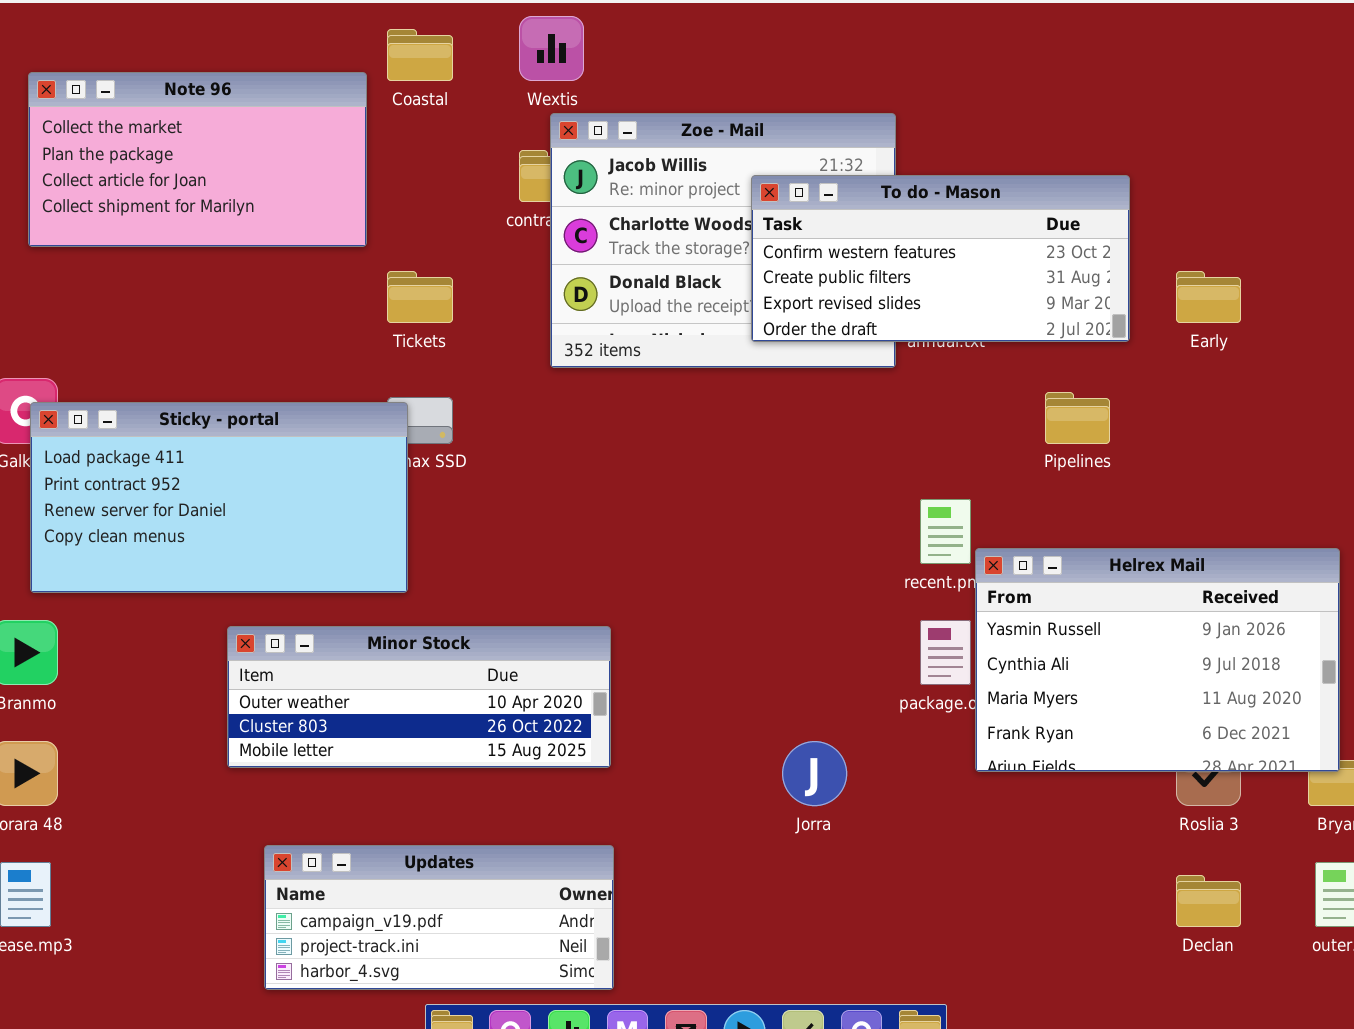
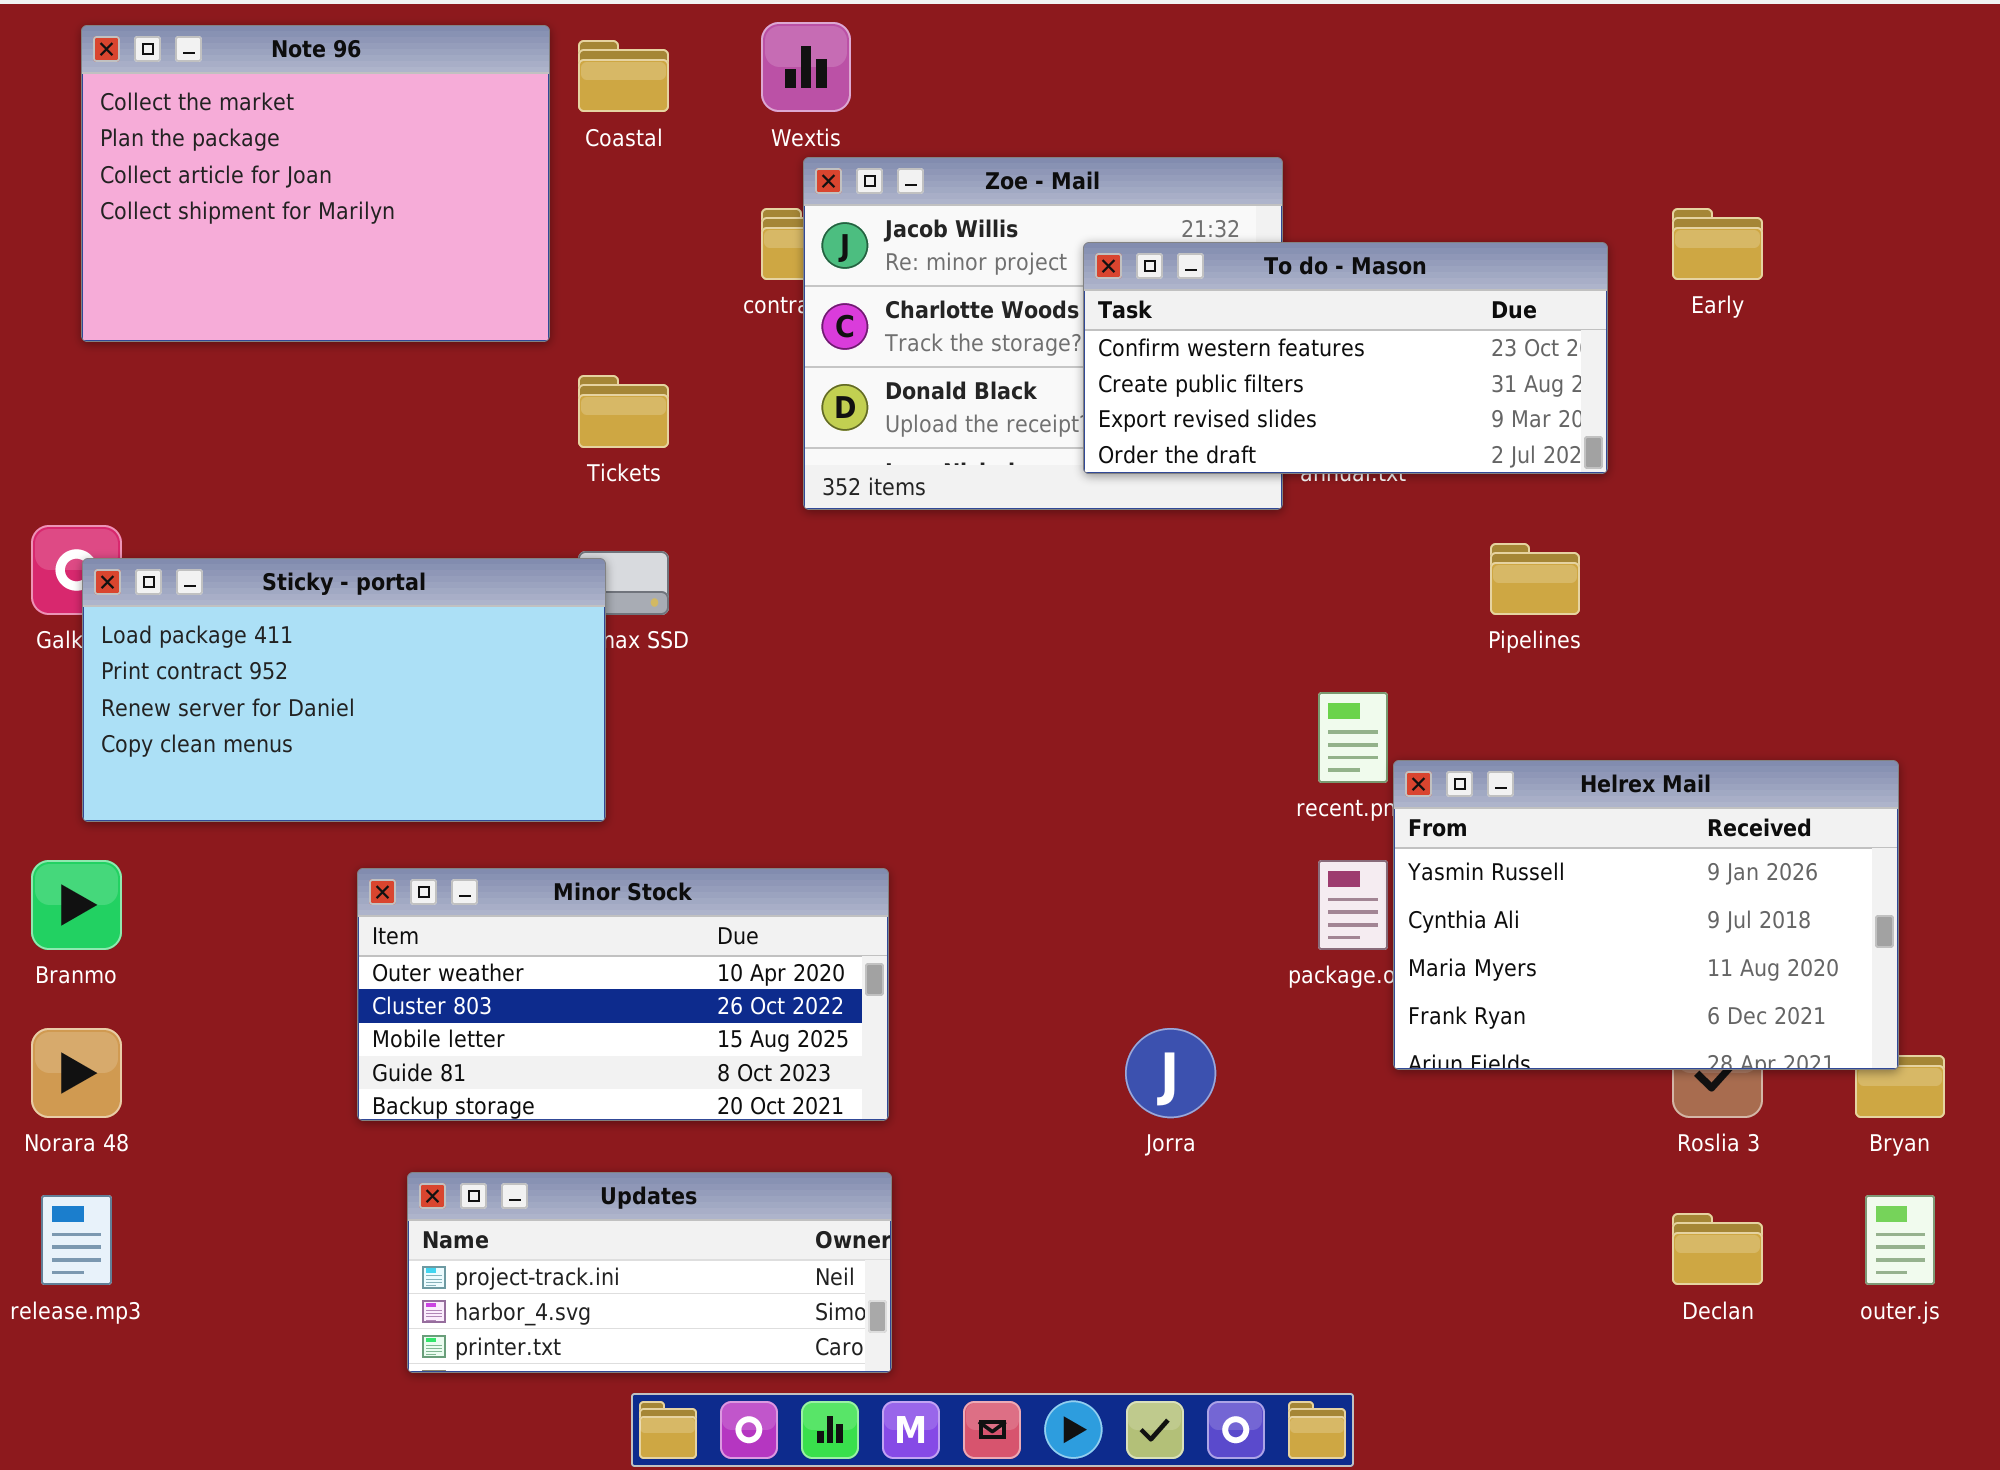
Note 96: [28,72,367,247] -> [81,25,550,342], resized
Early: [1176,271,1241,323] -> [1672,208,1763,280], moved
Minor Stock: [227,626,611,768] -> [357,868,889,1121], resized
Updates: [264,845,614,990] -> [407,1172,892,1373], scrolled down 1 row

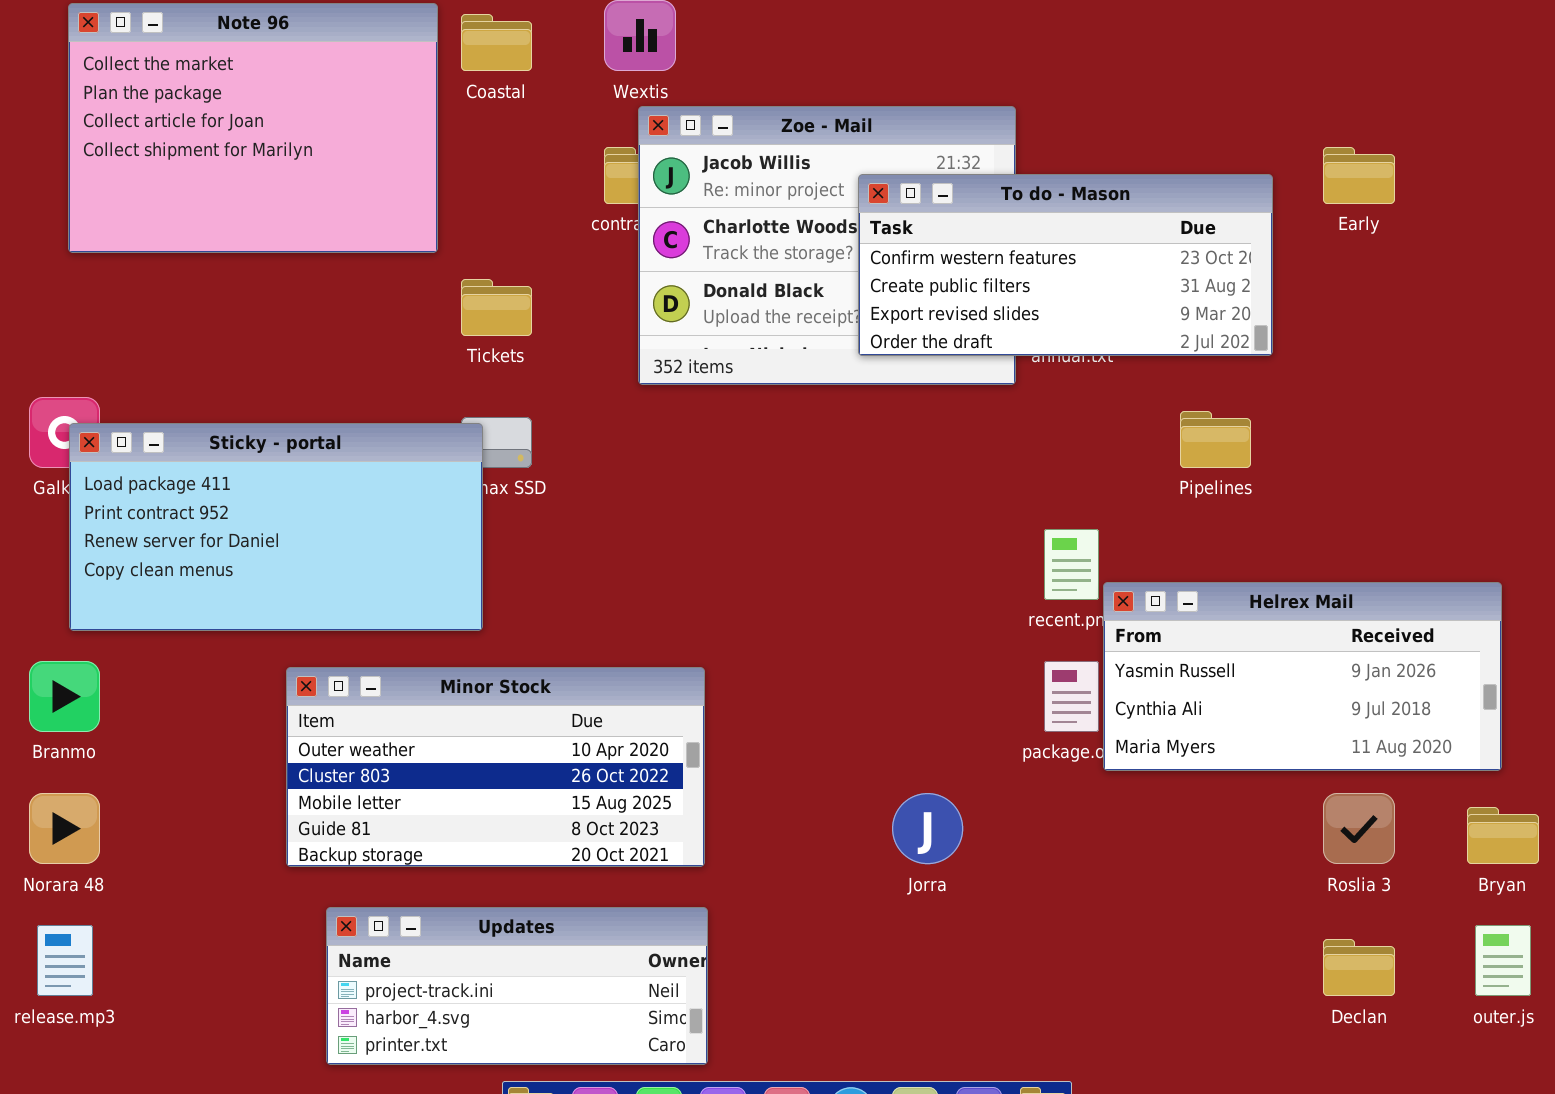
Helrex Mail: [1393,760,1899,1070] -> [1103,582,1502,771], resized

